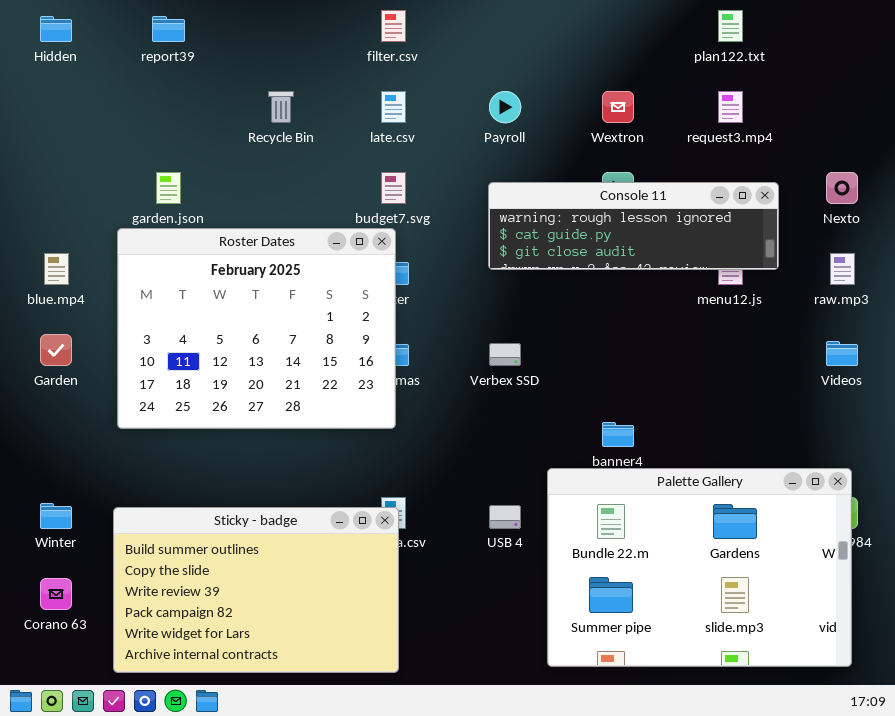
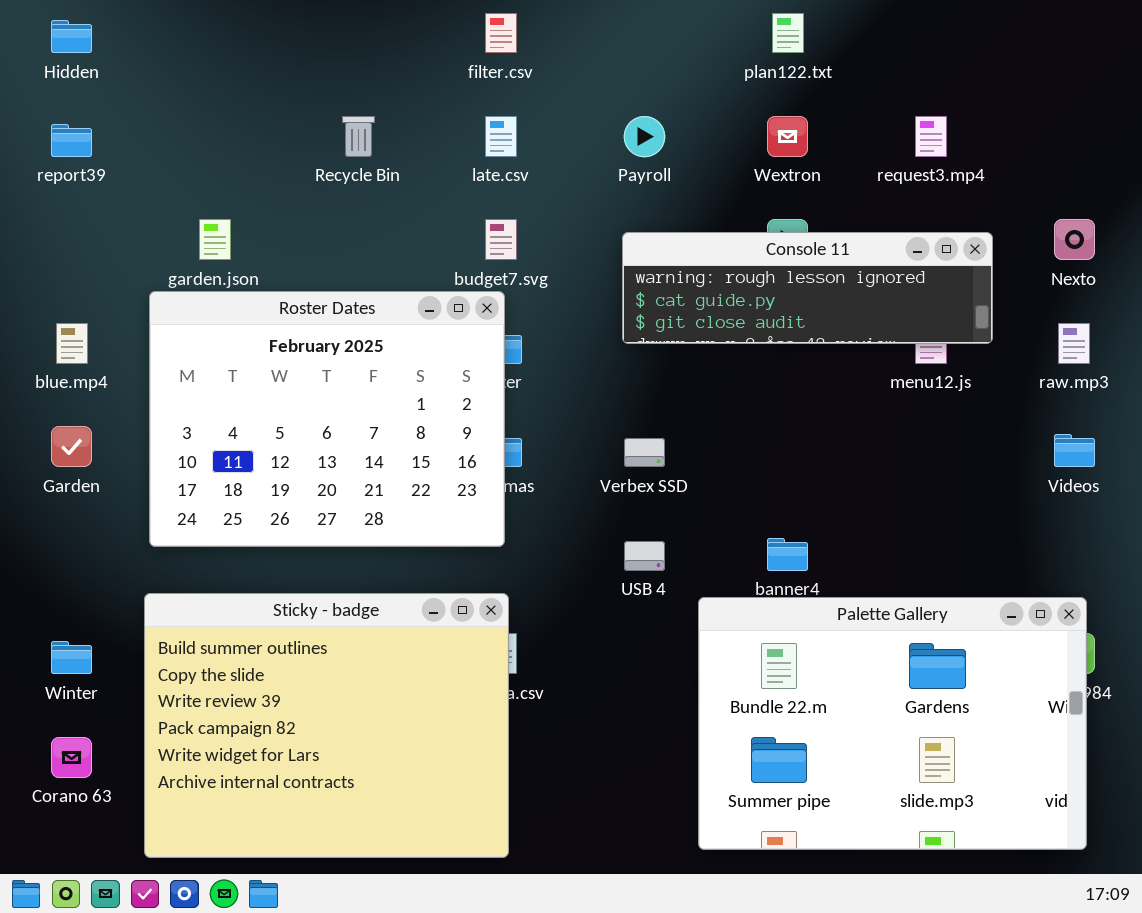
plan122.txt: [718,10,743,42] -> [772,13,804,53], moved
report39: [152,16,185,42] -> [51,124,92,157], moved
USB 4: [489,505,521,529] -> [624,541,665,571], moved
Sticky - badge: [113,507,399,673] -> [144,593,509,858], resized

